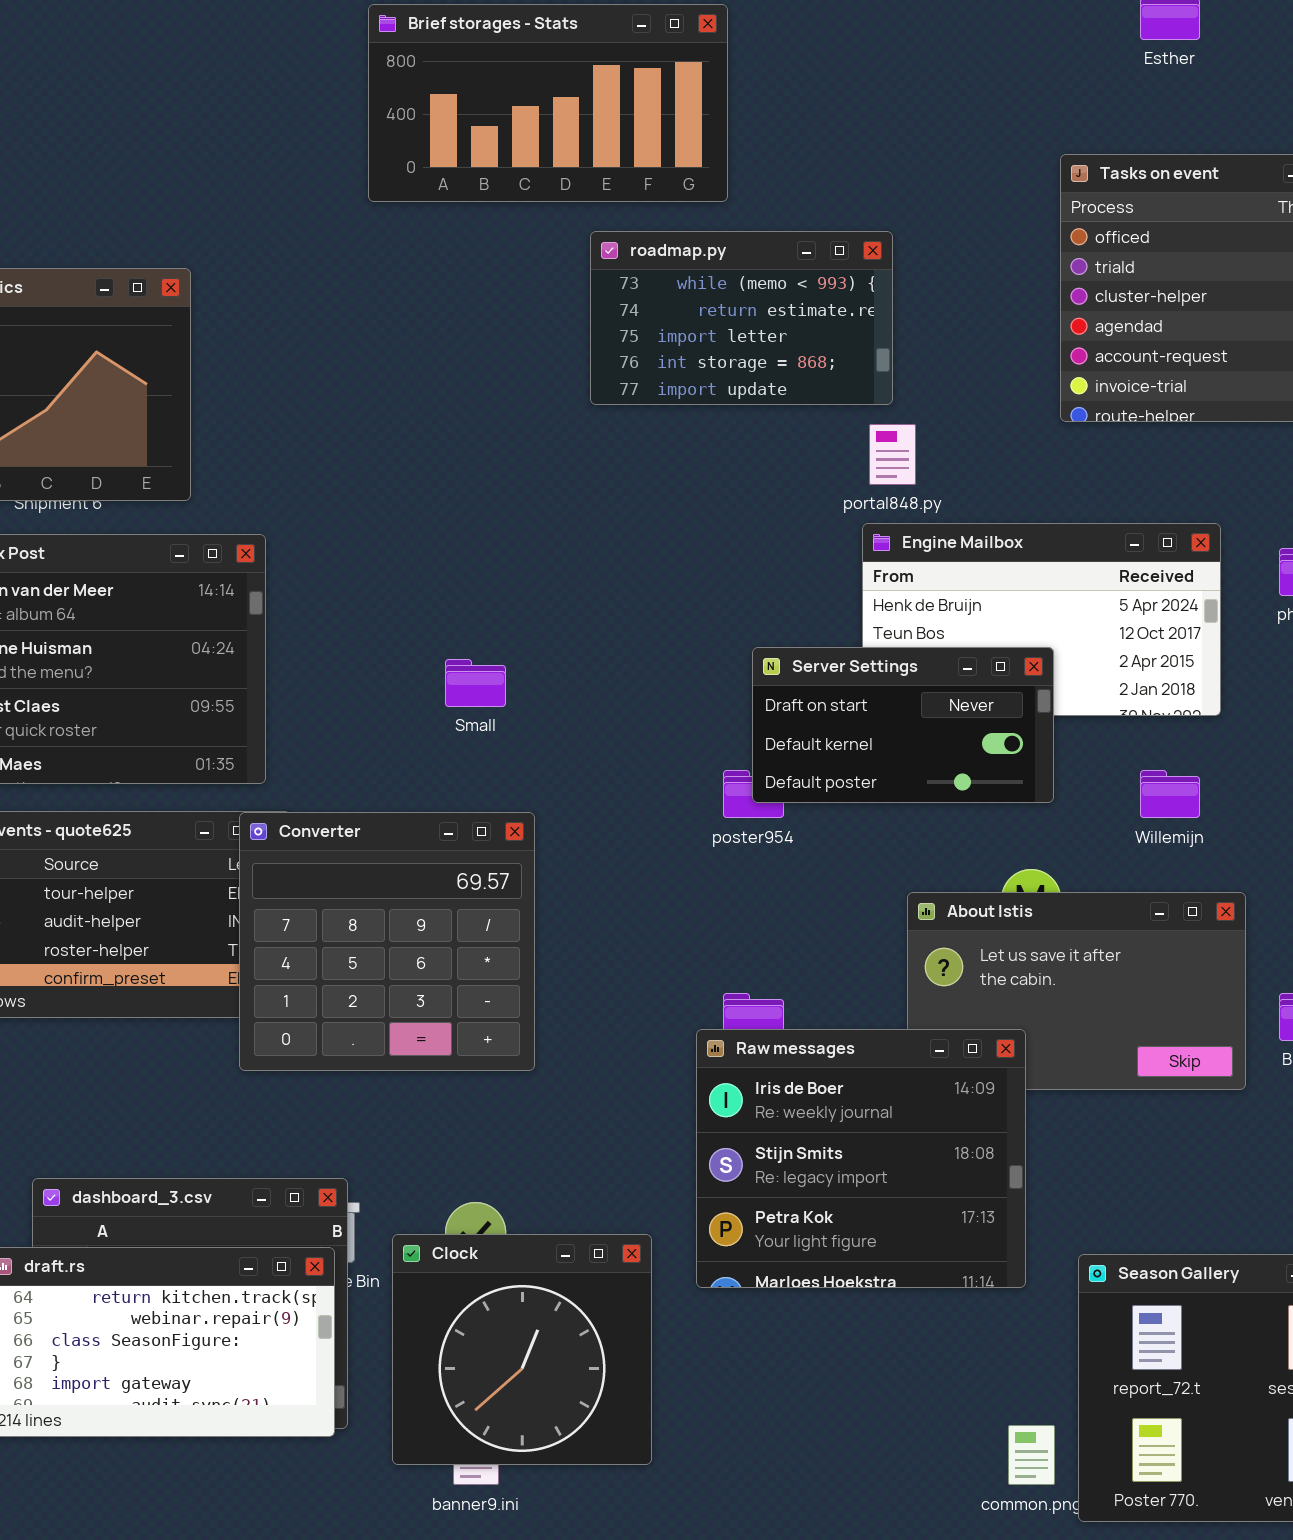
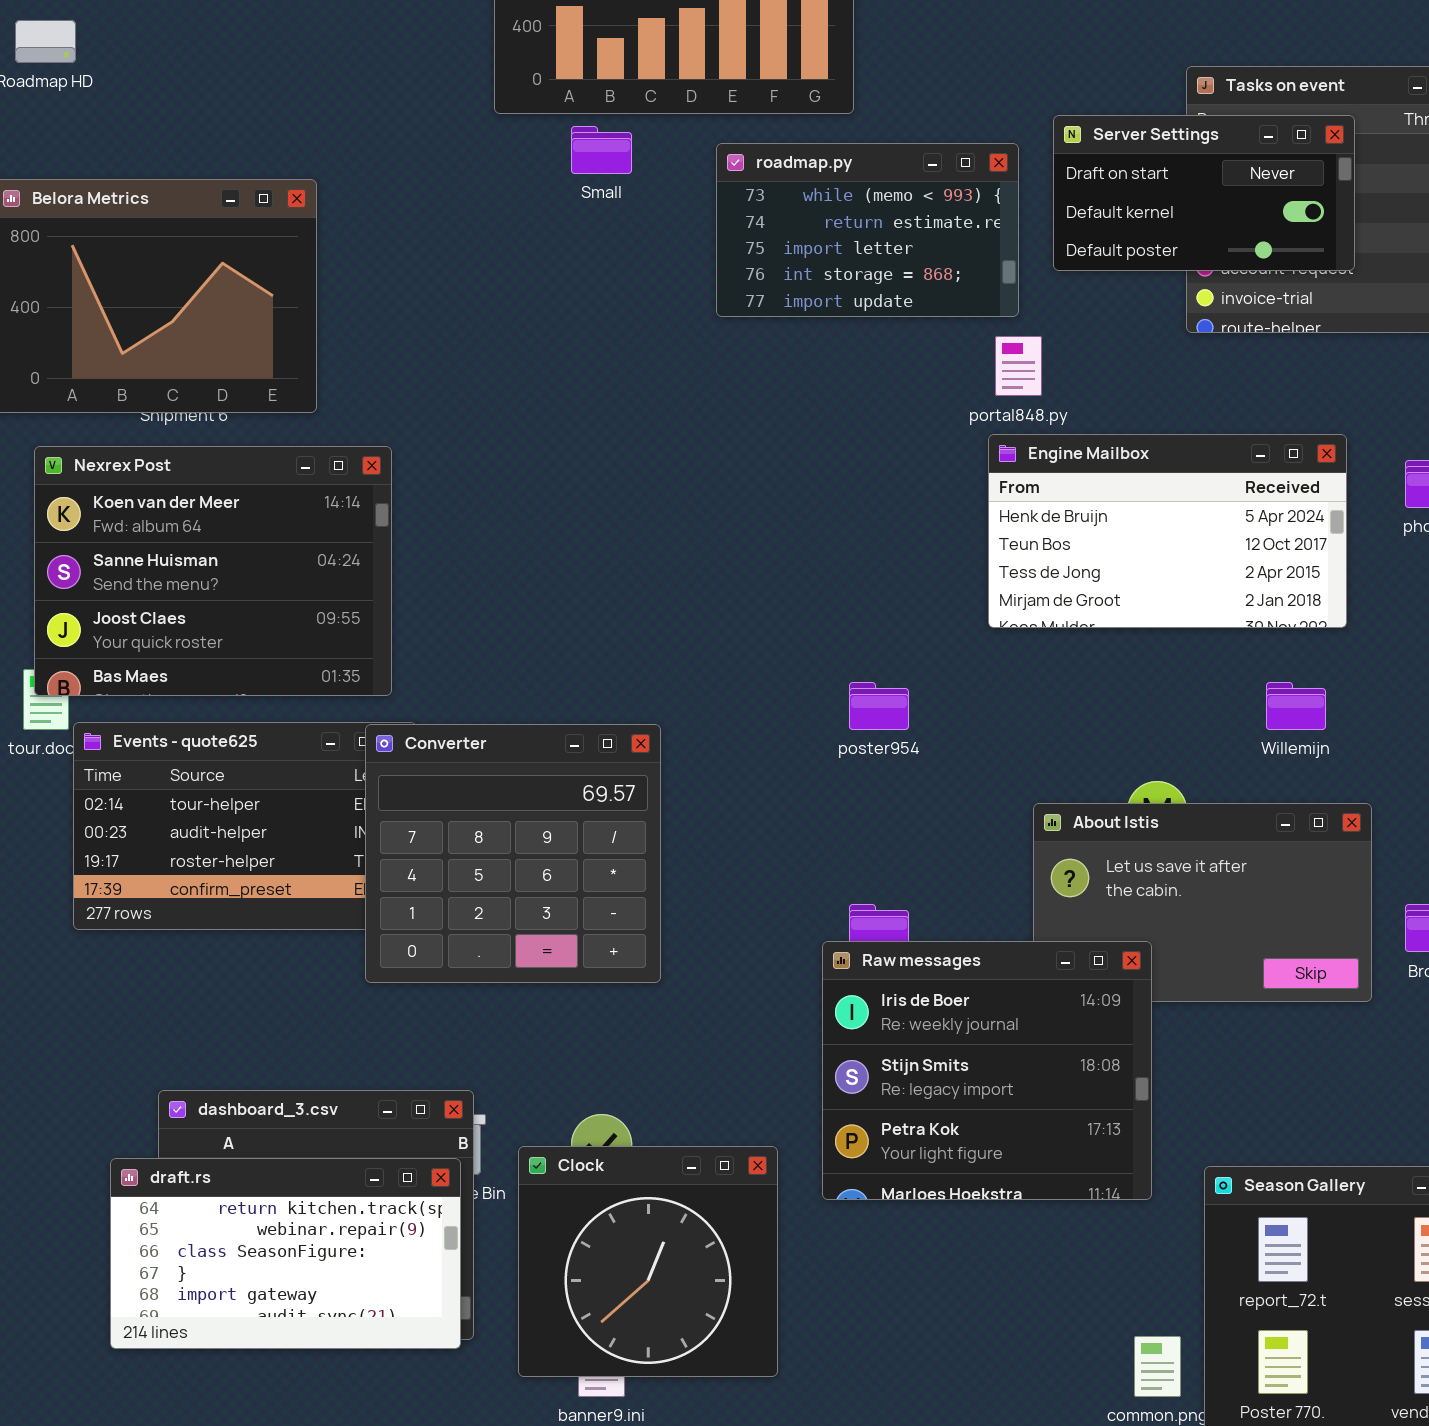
Server Settings: [752,647,1054,803] -> [1053,115,1355,271], moved
Small: [445,659,506,707] -> [571,126,632,174], moved

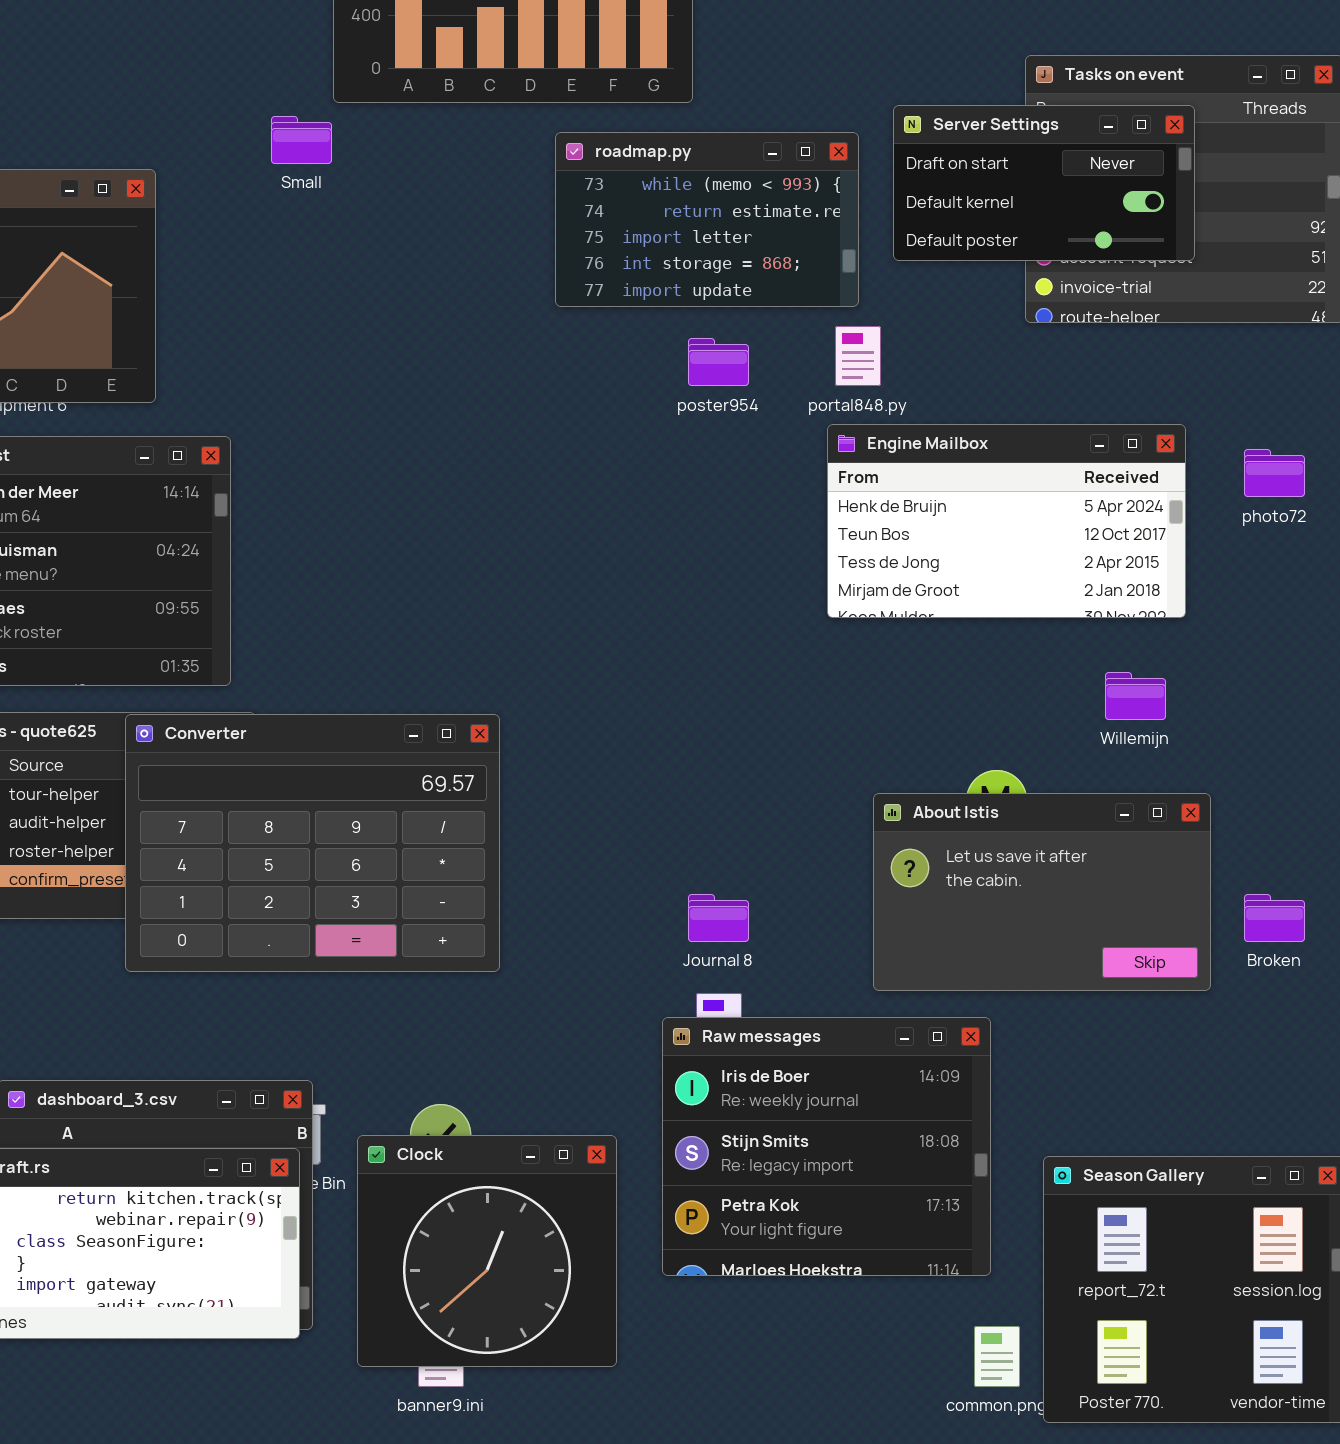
Small: [571,126,632,174] -> [271,116,332,164], moved
poster954: [849,682,909,730] -> [688,338,749,386], moved
Converter: [365,724,661,983] -> [125,714,500,972], resized
Raw messages: [822,941,1152,1200] -> [662,1017,991,1276], moved

